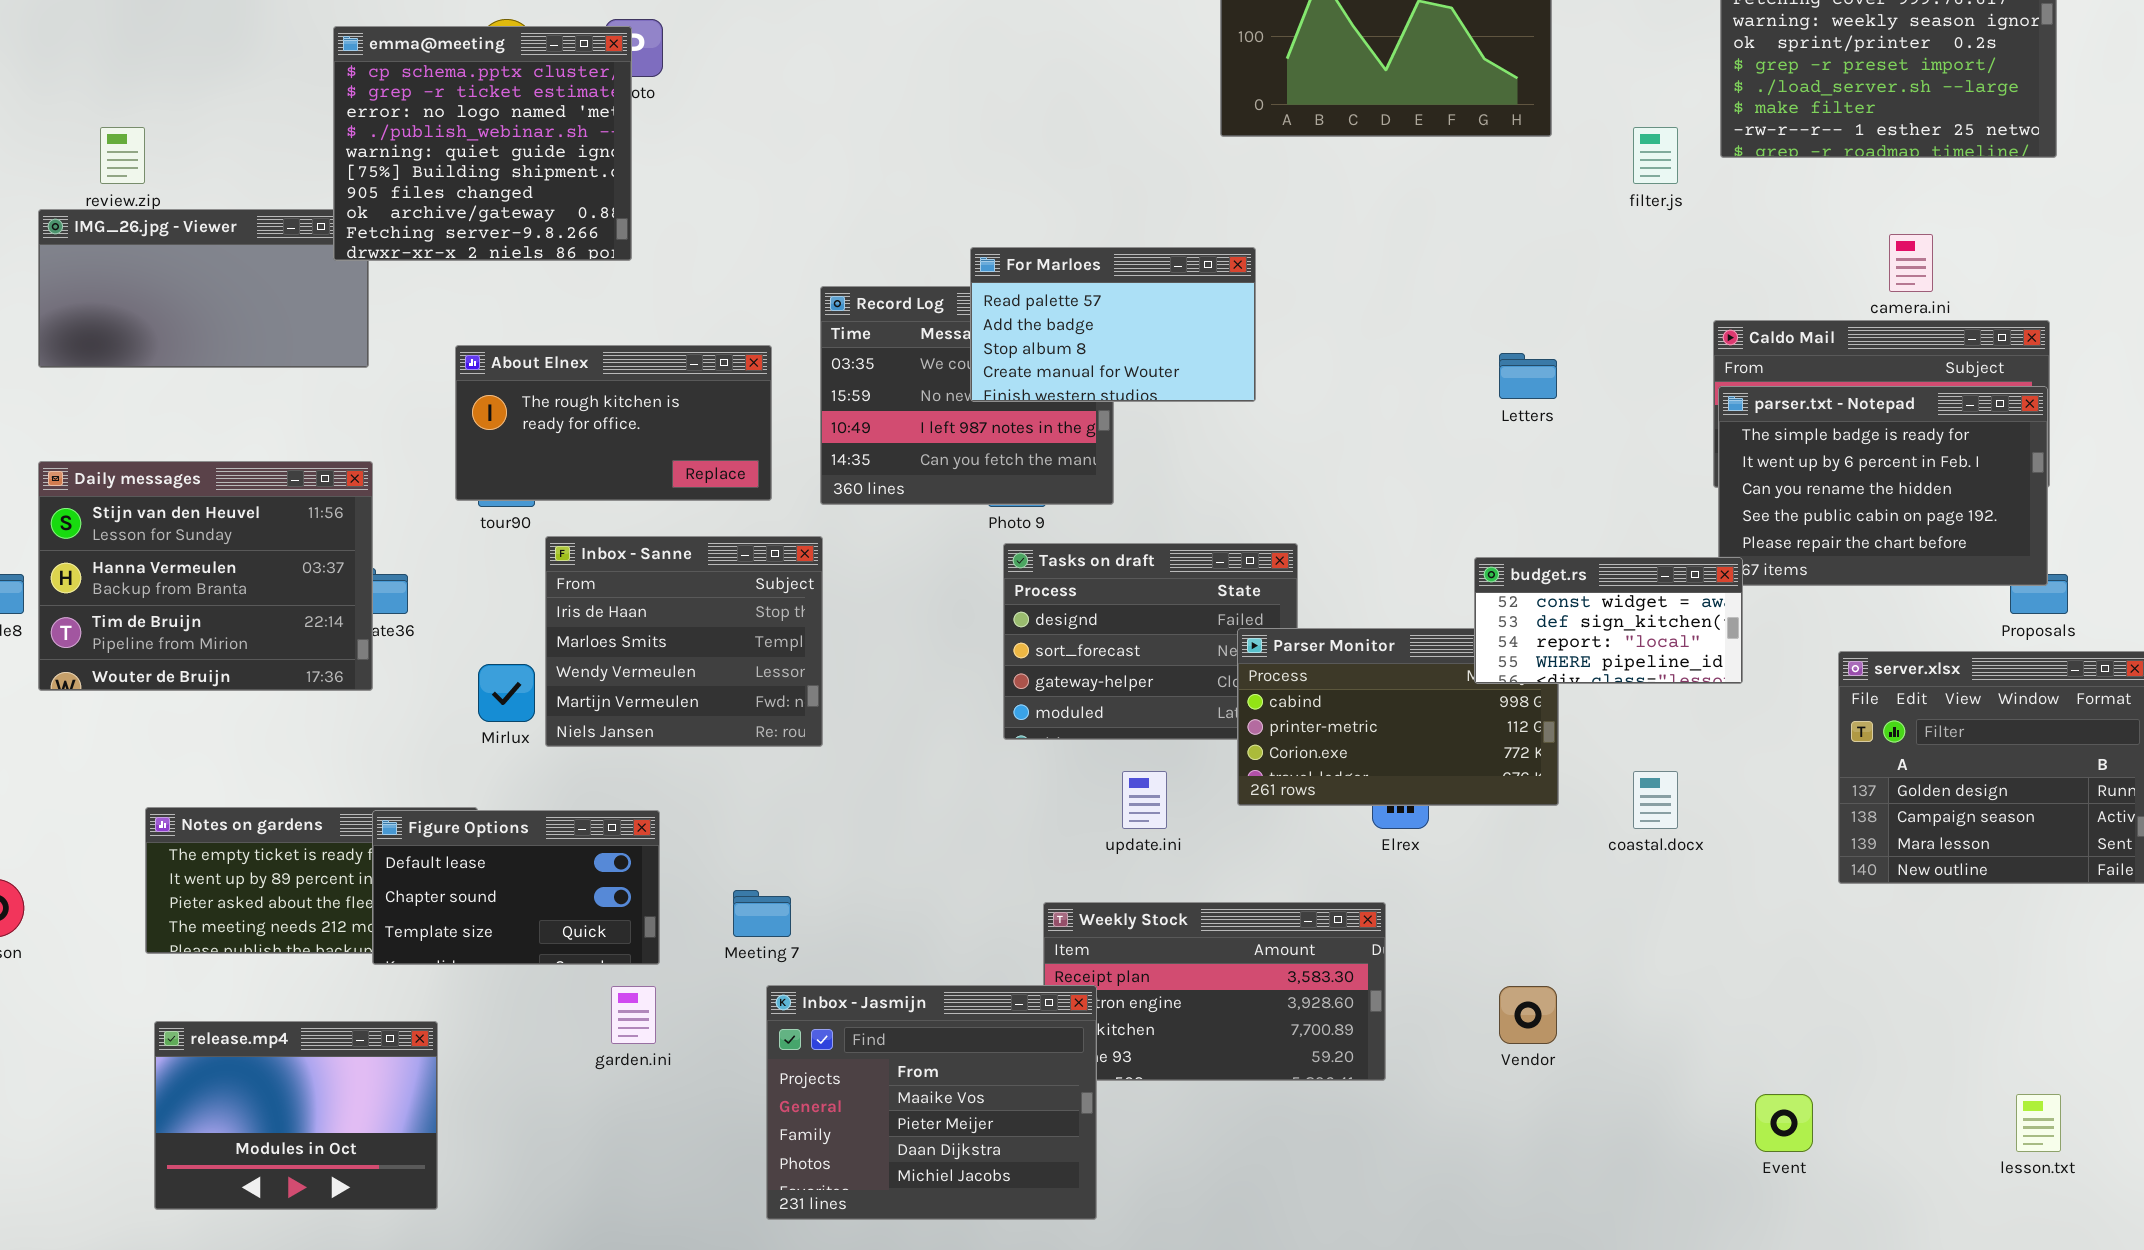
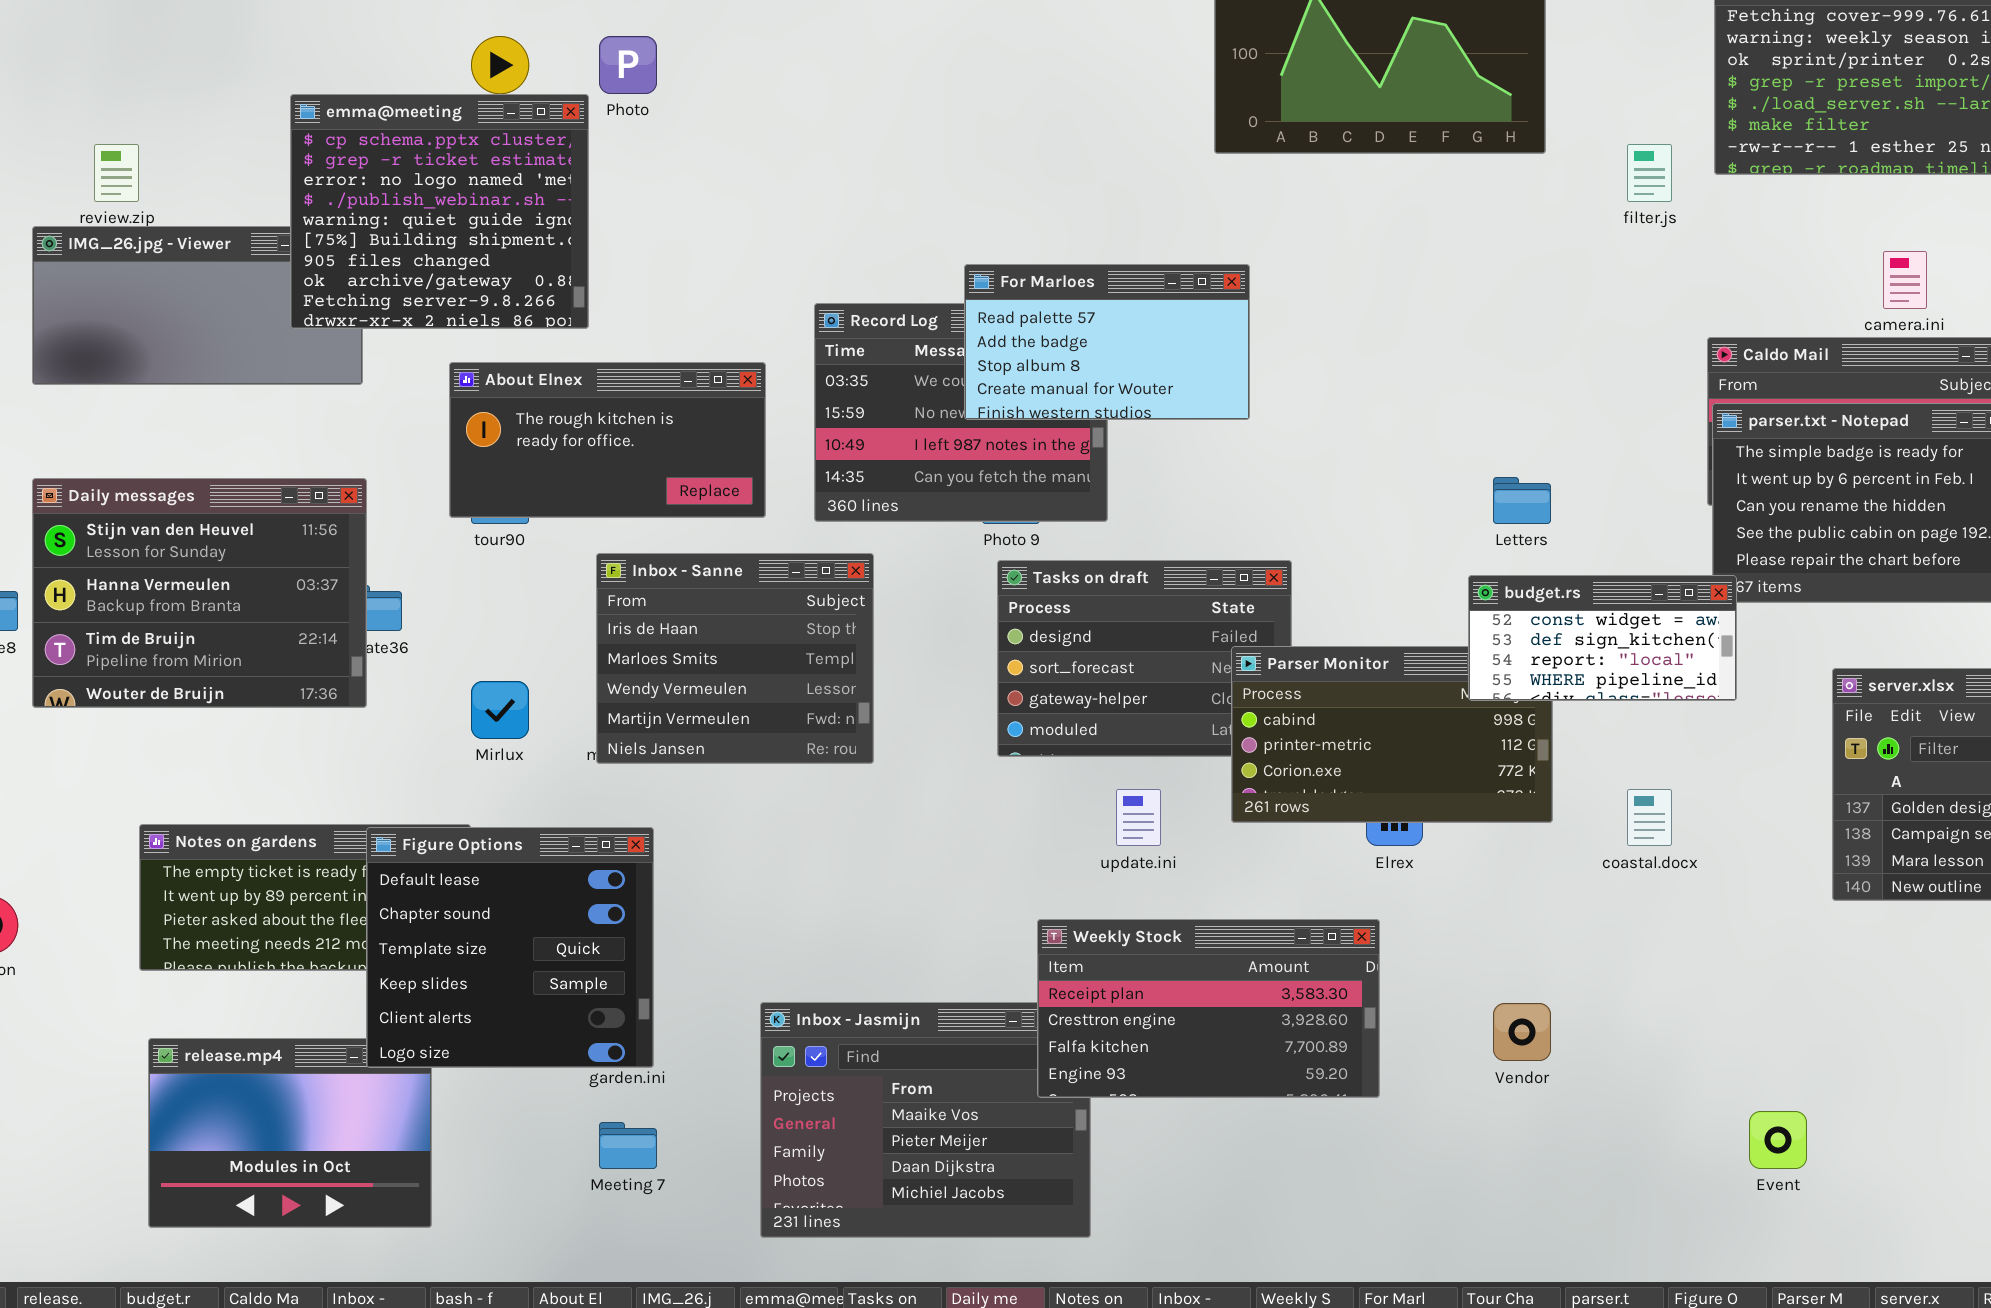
emma@meeting: [333,26,632,261] -> [290,94,589,329], moved
Letters: [1499,353,1557,399] -> [1493,477,1551,524], moved
Inbox - Sanne: [545,536,823,747] -> [596,553,874,764], moved
Figure Options: [372,810,660,965] -> [366,827,654,1068], resized
Meeting 7: [733,890,791,937] -> [599,1122,657,1169], moved
Weekly Stock: [1043,902,1386,1081] -> [1037,919,1380,1098], raised

